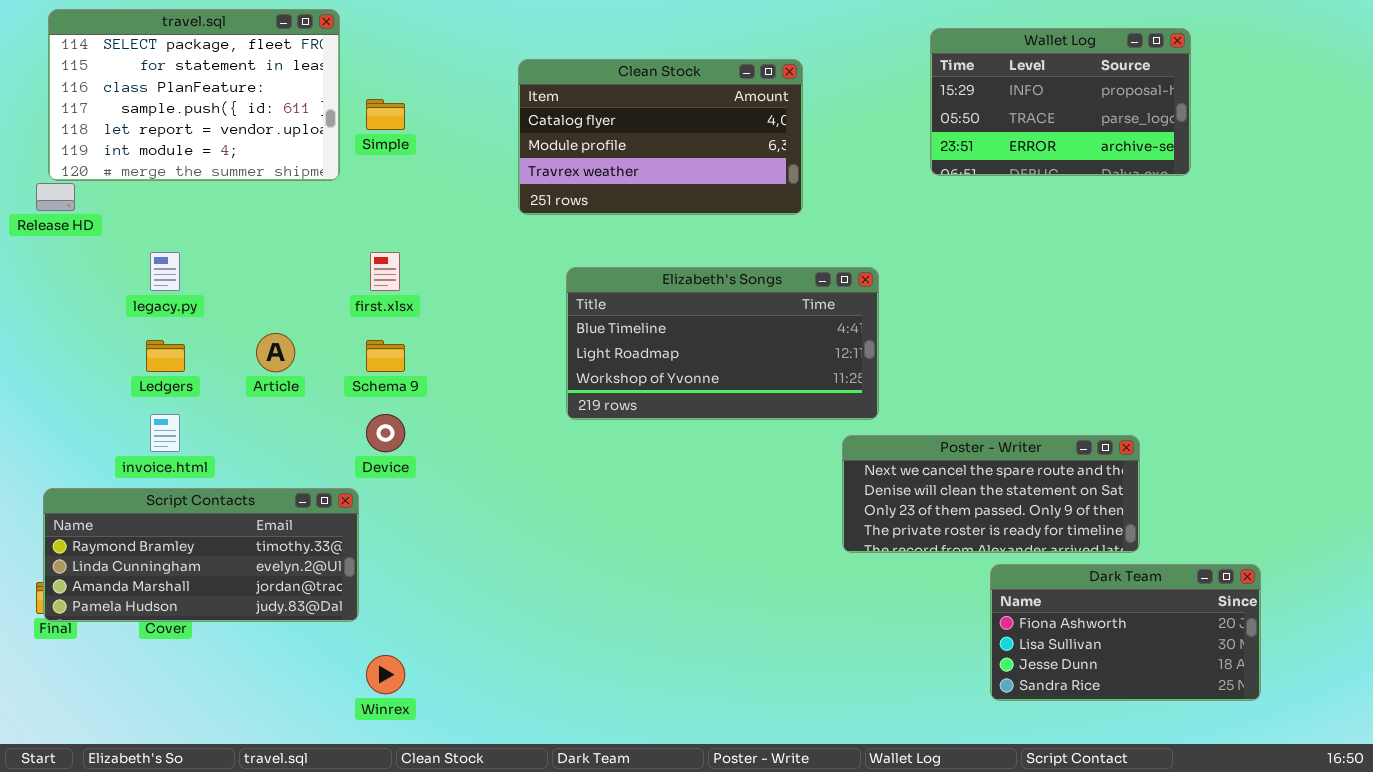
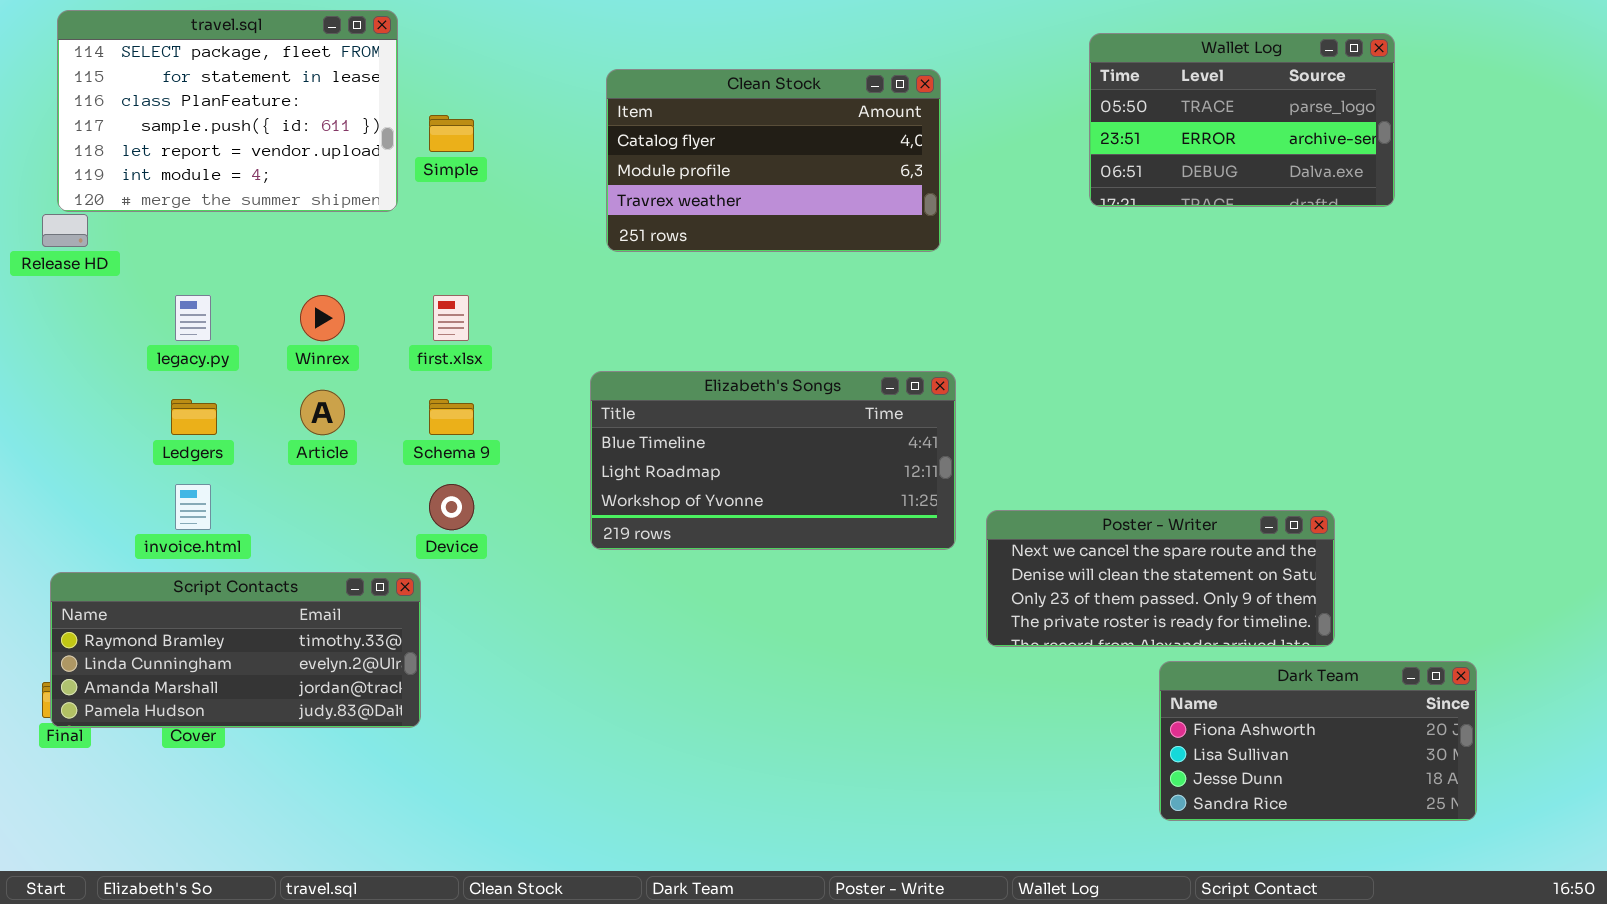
Wallet Log: [930,28,1191,176] -> [1089,33,1395,207], scrolled down 1 row
Elizabeth's Songs: [566,267,879,420] -> [590,371,956,550], moved
Winrex: [366,655,405,694] -> [300,295,345,341], moved

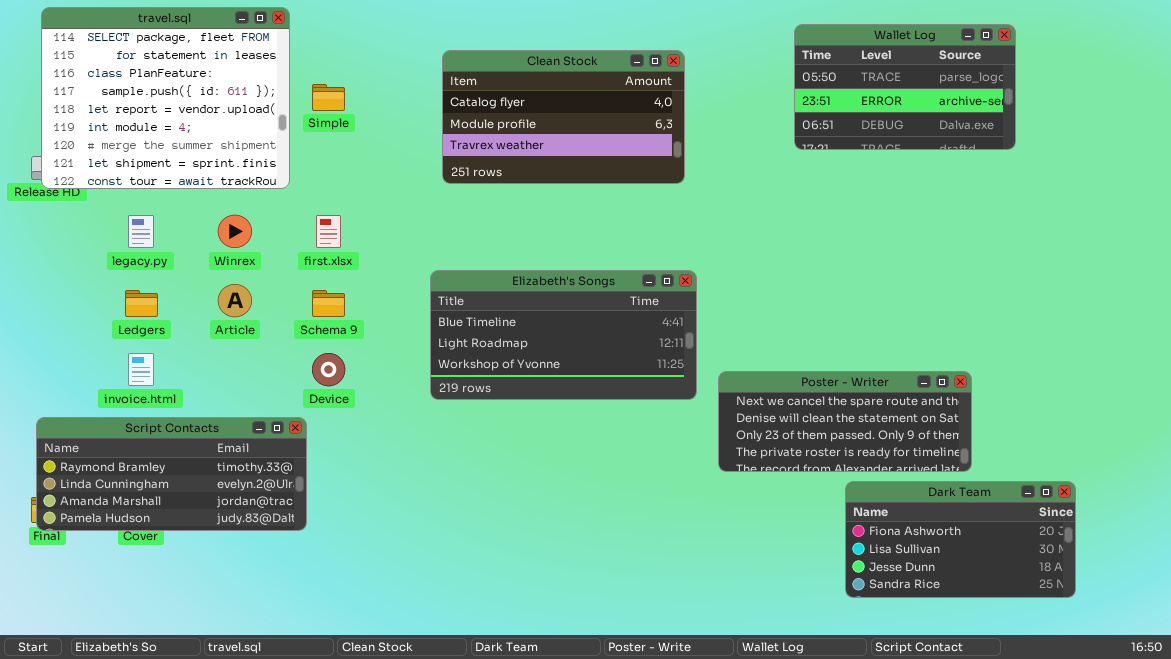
travel.sql: [57,10,398,212] -> [41,7,290,189], resized

